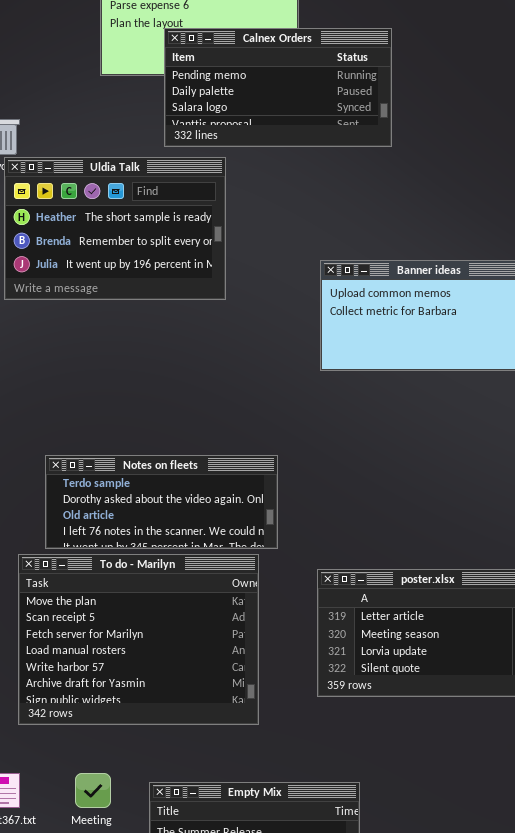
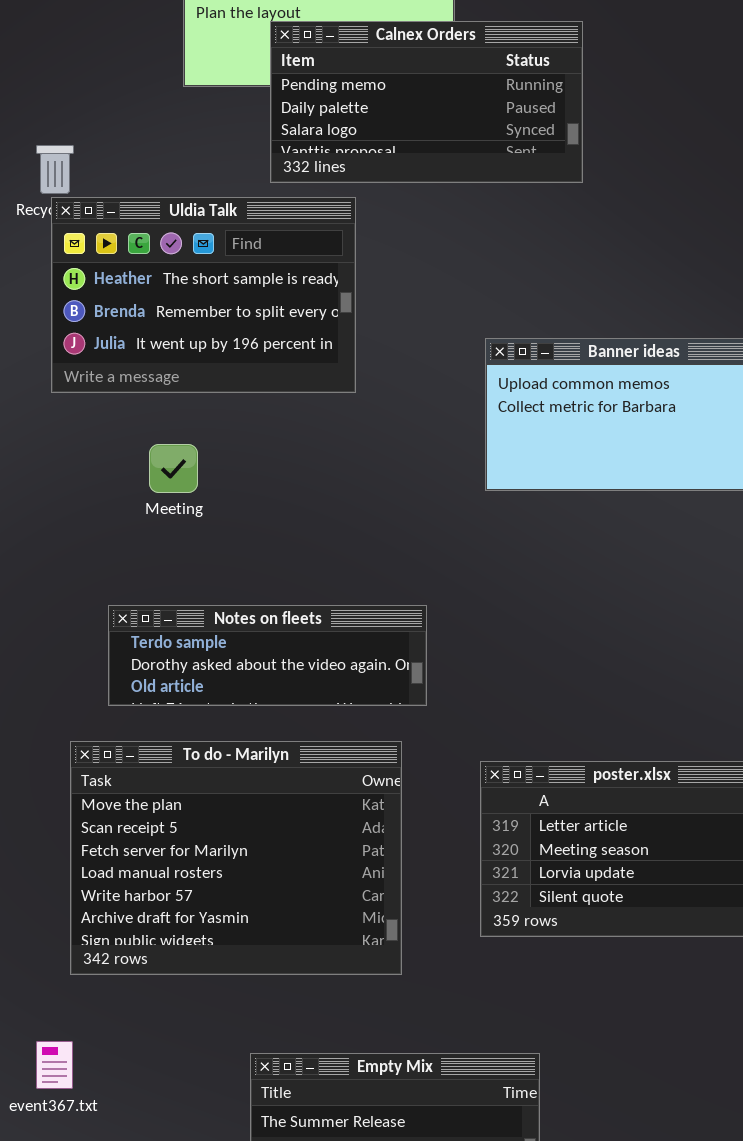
Notes on fleets: [45,455,278,549] -> [108,605,427,706], resized
Meeting: [75,773,111,808] -> [149,444,198,493], moved

